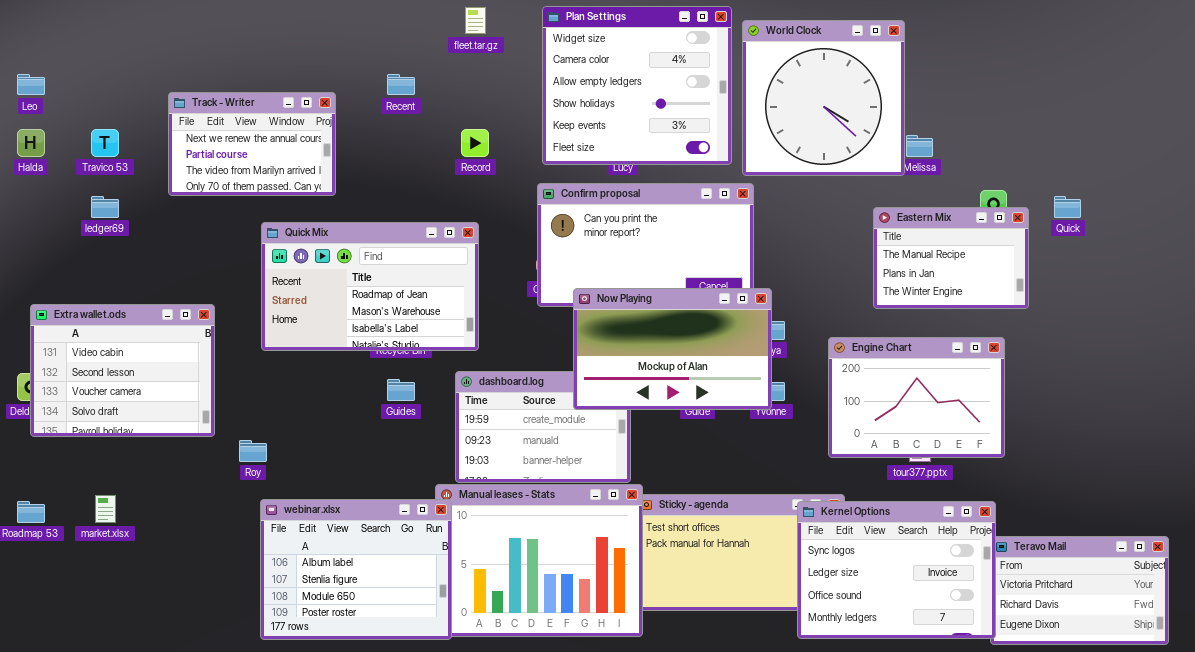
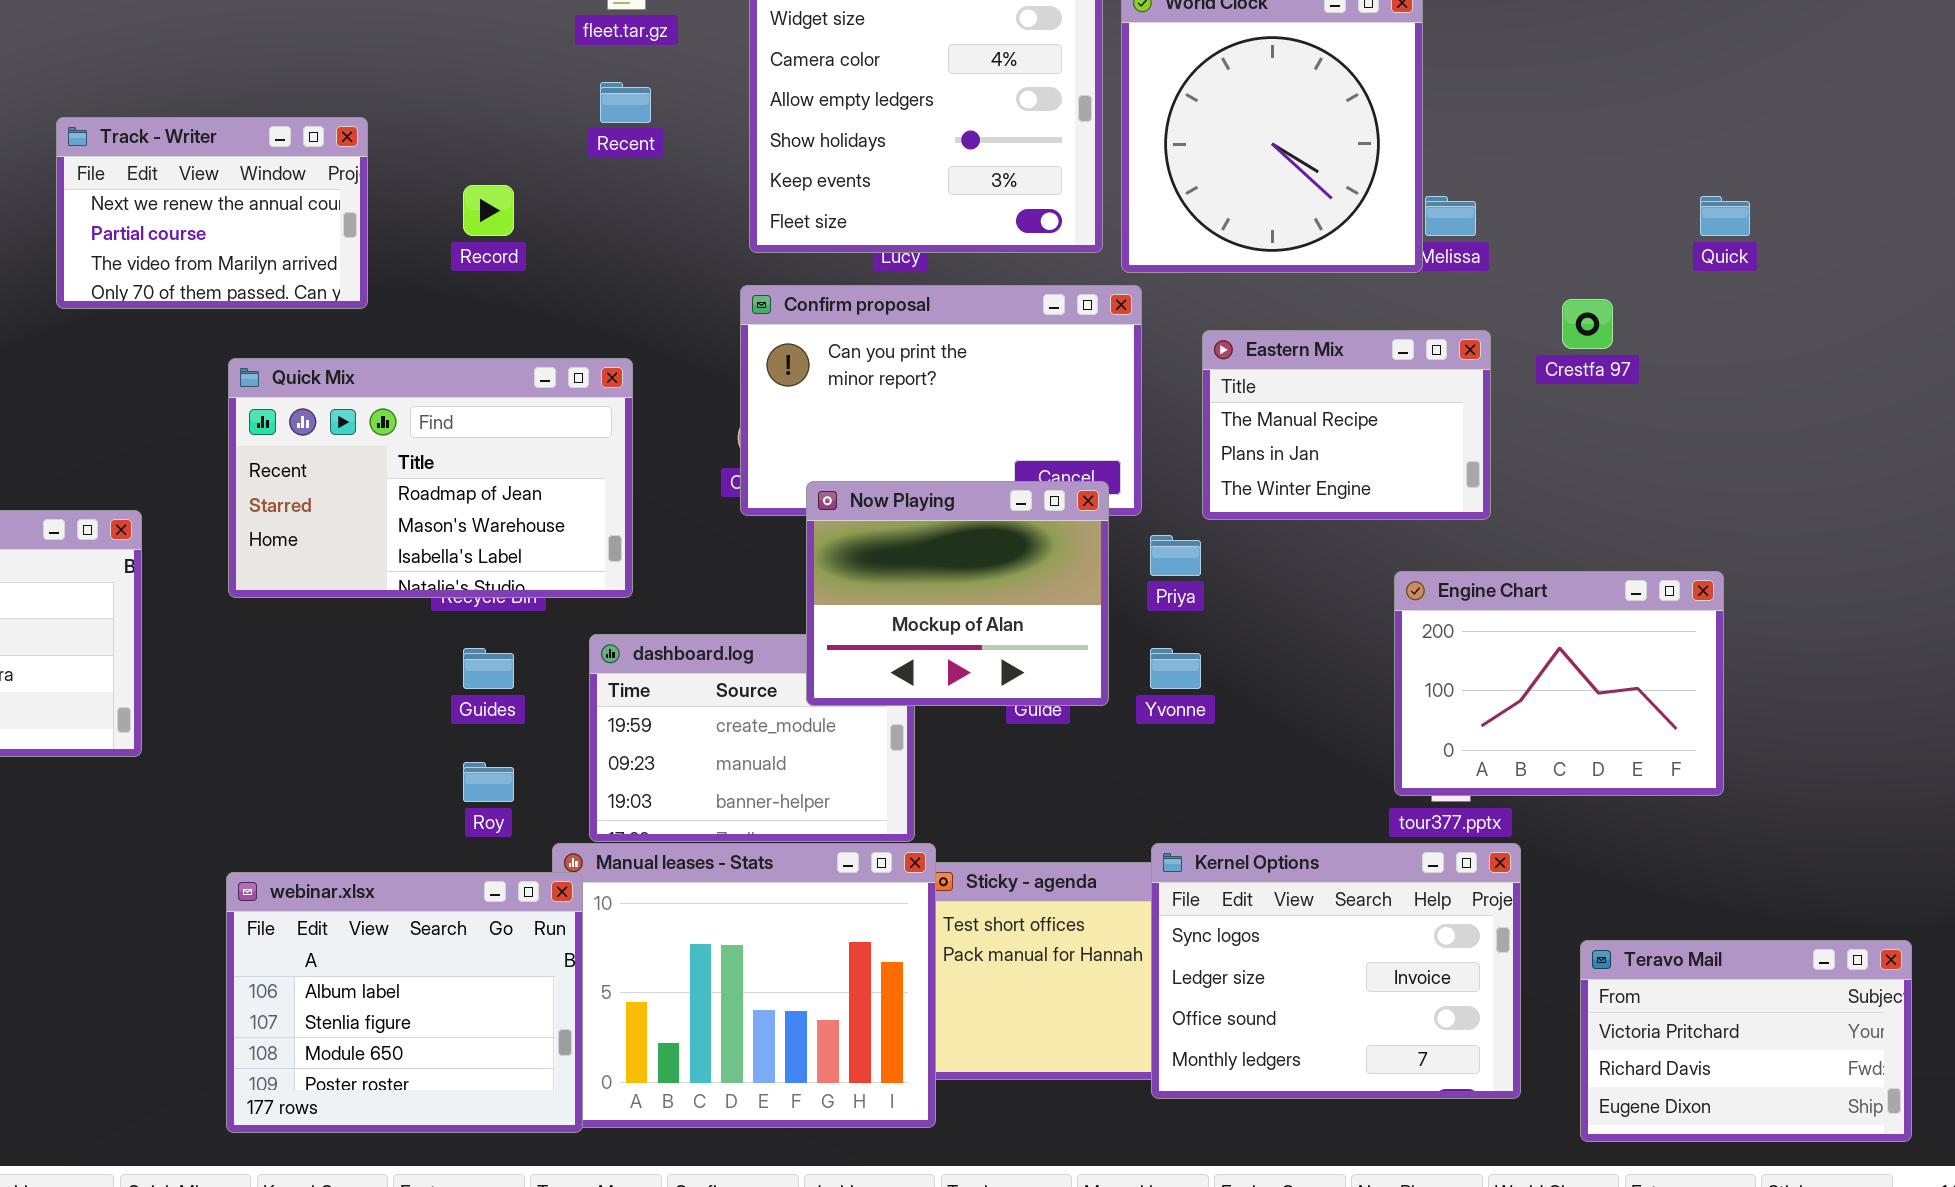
Recent: [387,74,415,95] -> [600,82,651,123], moved
Record: [461,129,489,157] -> [463,185,514,236], moved
Quick: [1054,196,1081,218] -> [1700,196,1750,236], moved
Eastern Mix: [873,207,1029,309] -> [1202,330,1491,520], moved
Now Playing: [573,288,772,410] -> [806,481,1109,706], resized
Engine Chart: [828,337,1005,458] -> [1394,571,1724,796], moved
Roy: [239,440,267,462] -> [463,762,514,802], moved
Kernel Options: [797,501,996,639] -> [1151,843,1521,1099], moved

